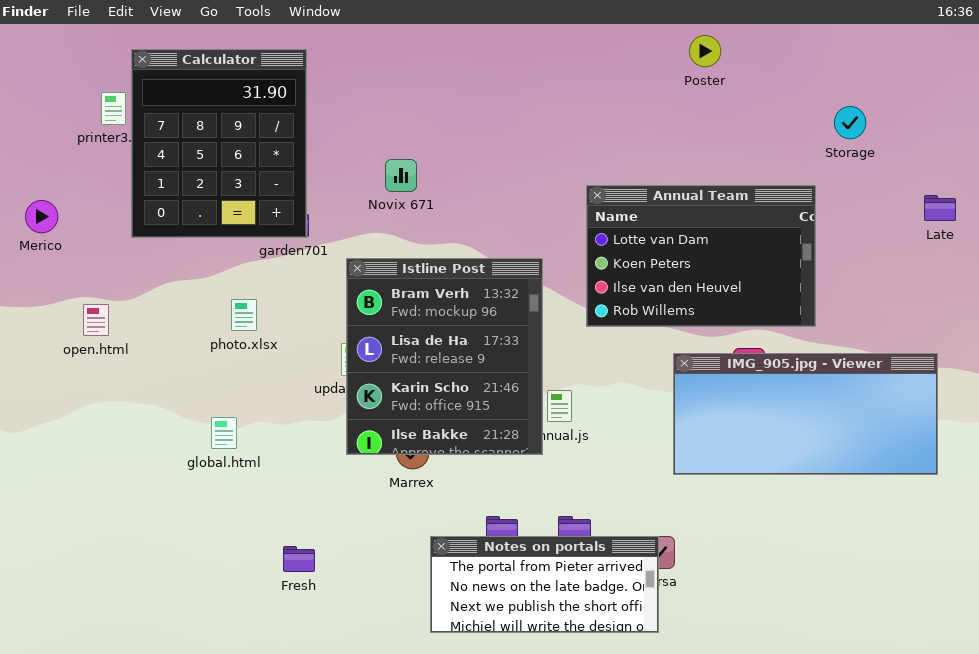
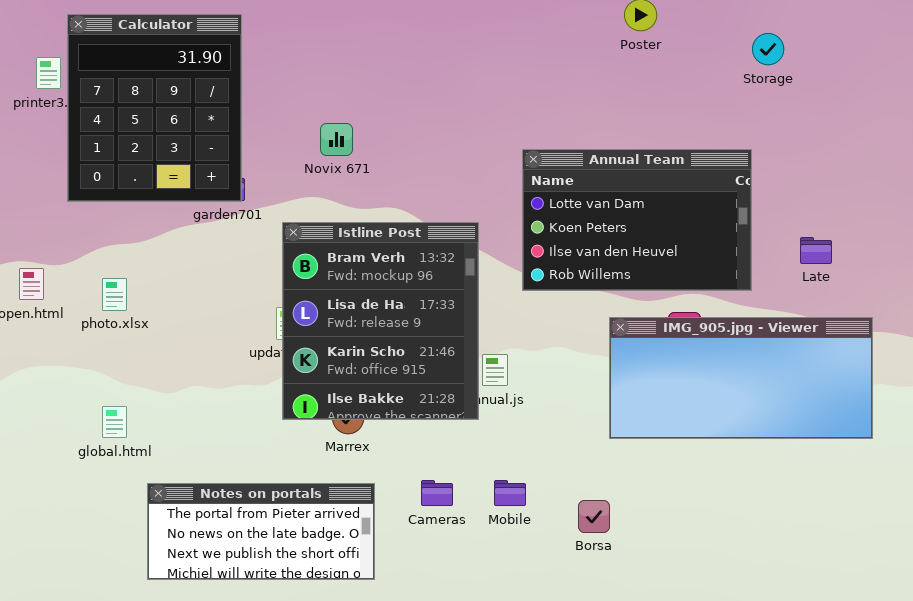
Storage: [834,106,866,139] -> [752,33,784,65], moved
Late: [924,195,956,221] -> [800,237,832,264], moved
photo.xlsx: [231,299,257,331] -> [102,278,127,311], moved
global.html: [211,417,237,449] -> [102,406,127,438], moved
Notes on portals: [430,536,659,633] -> [147,483,375,580], moved

